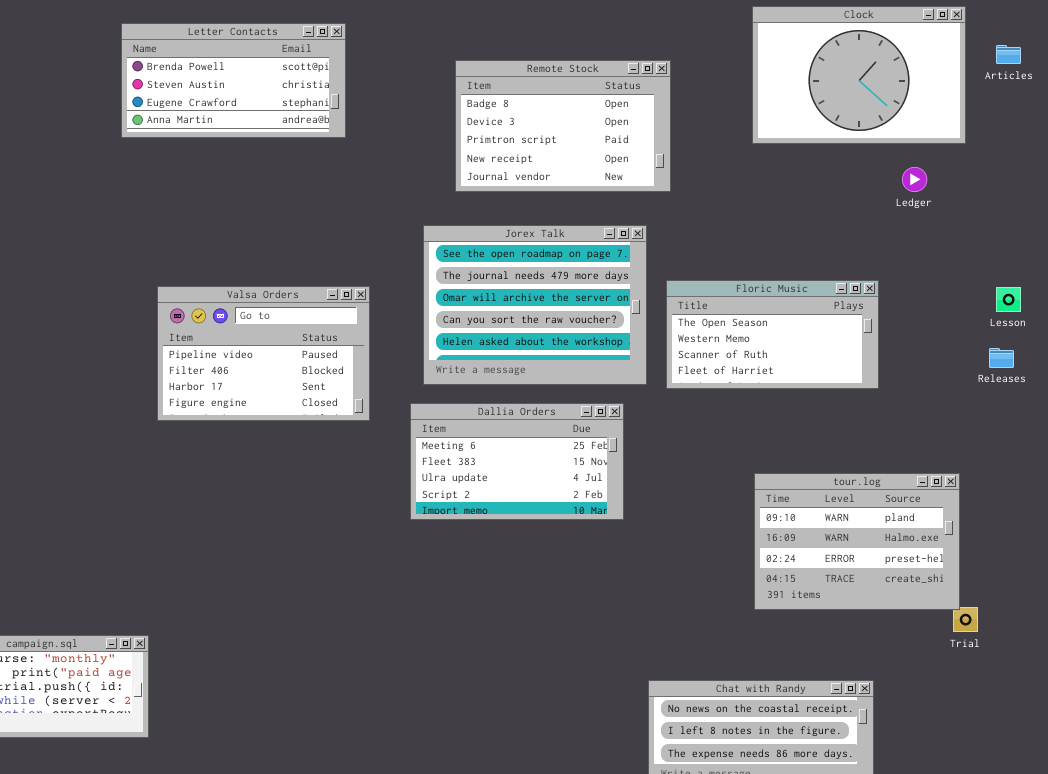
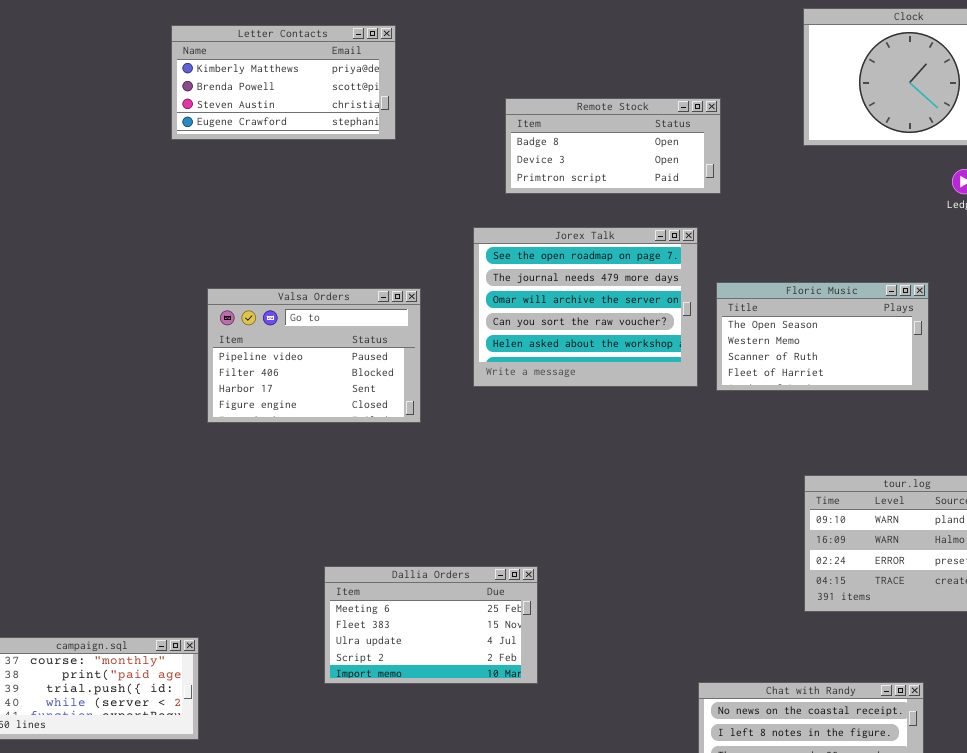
Letter Contacts: [121,23,346,138] -> [171,25,396,140], scrolled up 1 row
Remote Stock: [455,60,671,192] -> [505,98,721,194], resized
Dallia Orders: [410,403,624,520] -> [324,566,538,684], moved

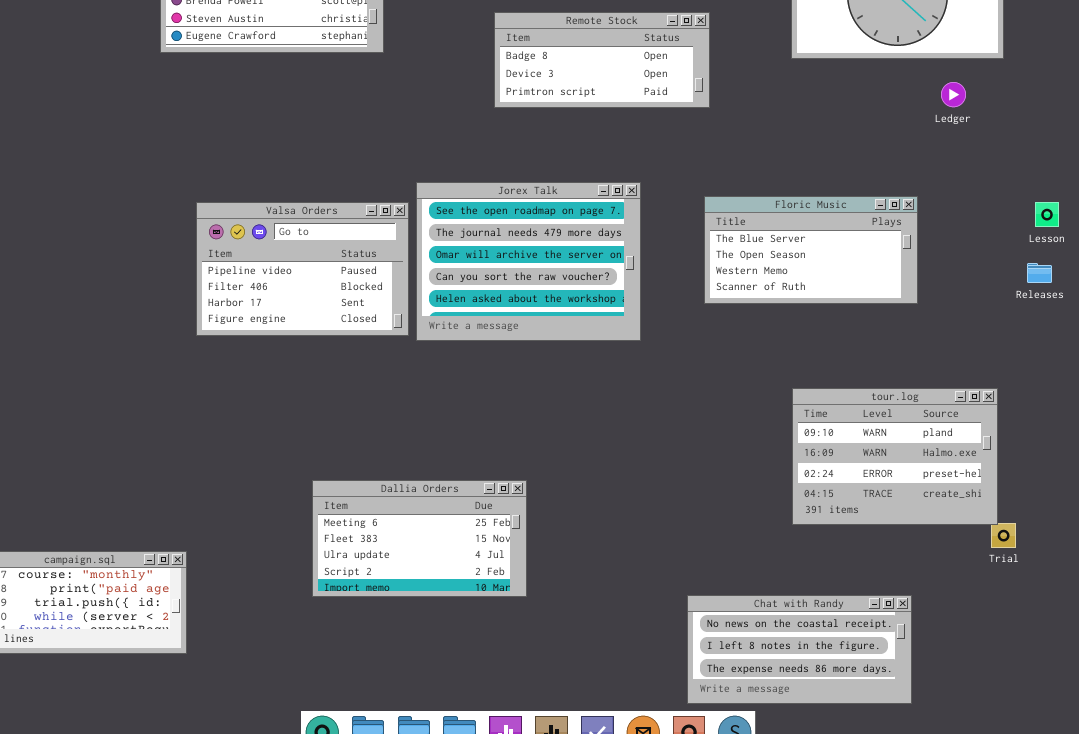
Jorex Talk: [473,227,698,387] -> [416,182,641,341], moved
Floric Music: [716,282,929,391] -> [704,196,918,304], scrolled up 1 row

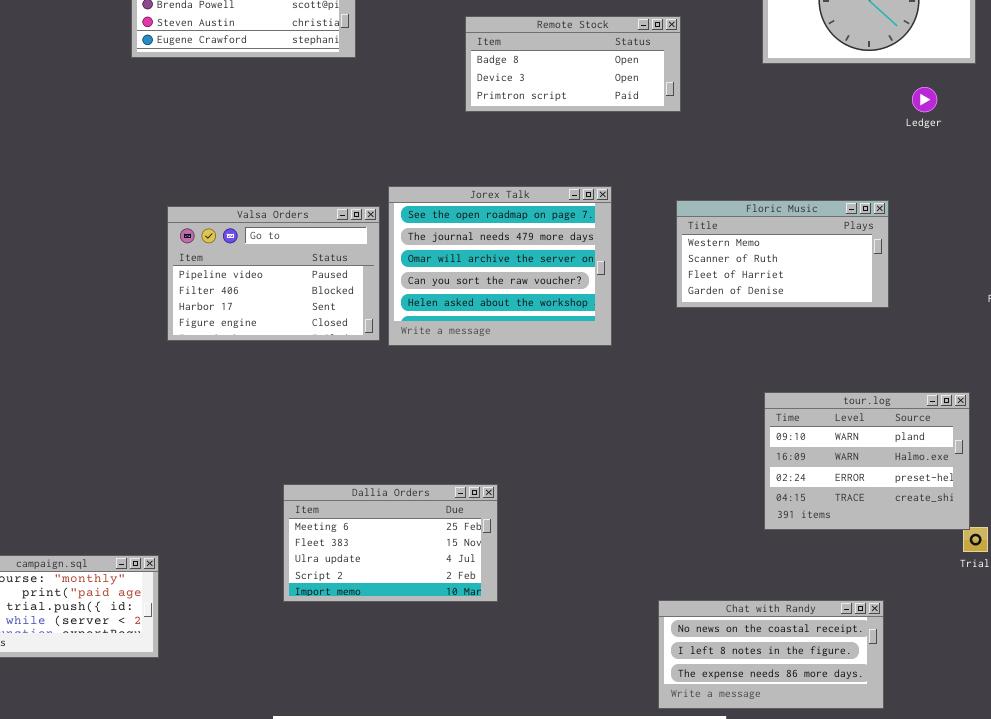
Floric Music: [704,196,918,304] -> [676,200,889,308], scrolled down 2 rows

